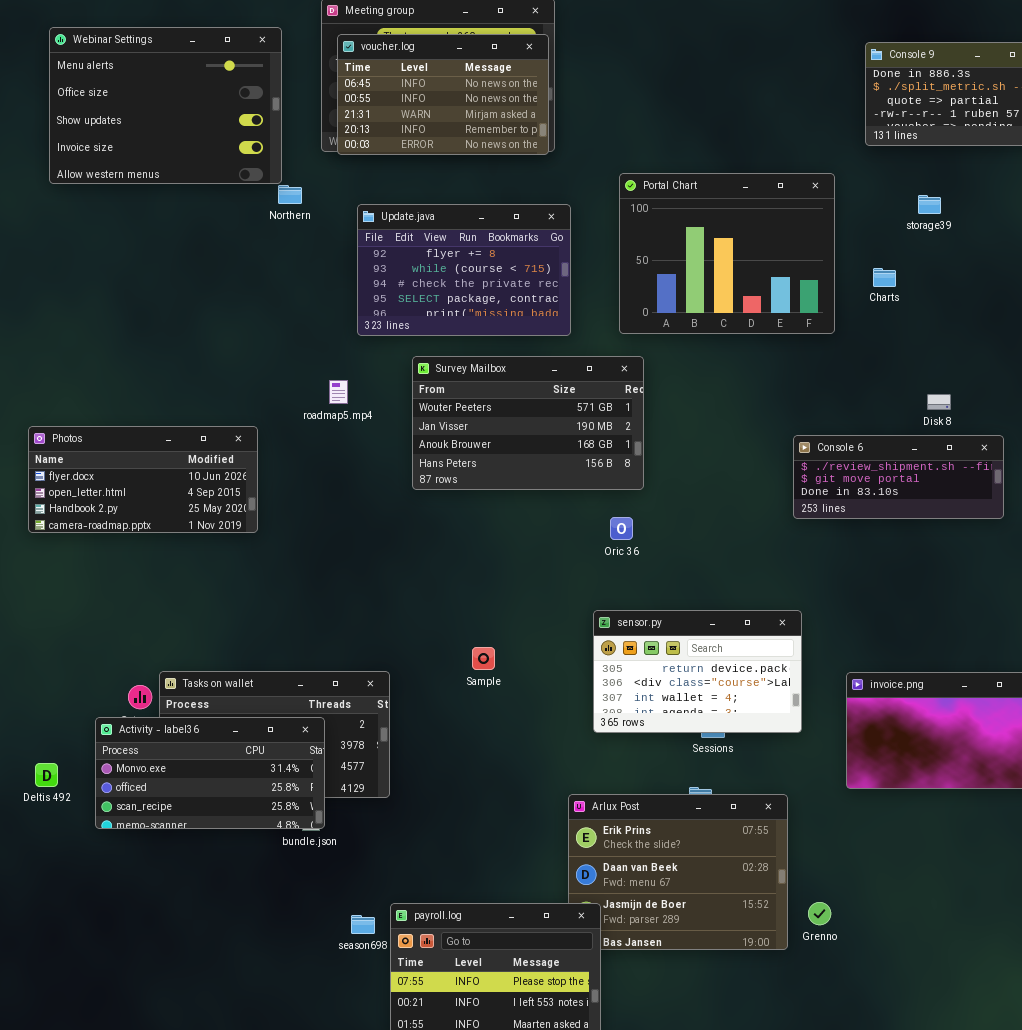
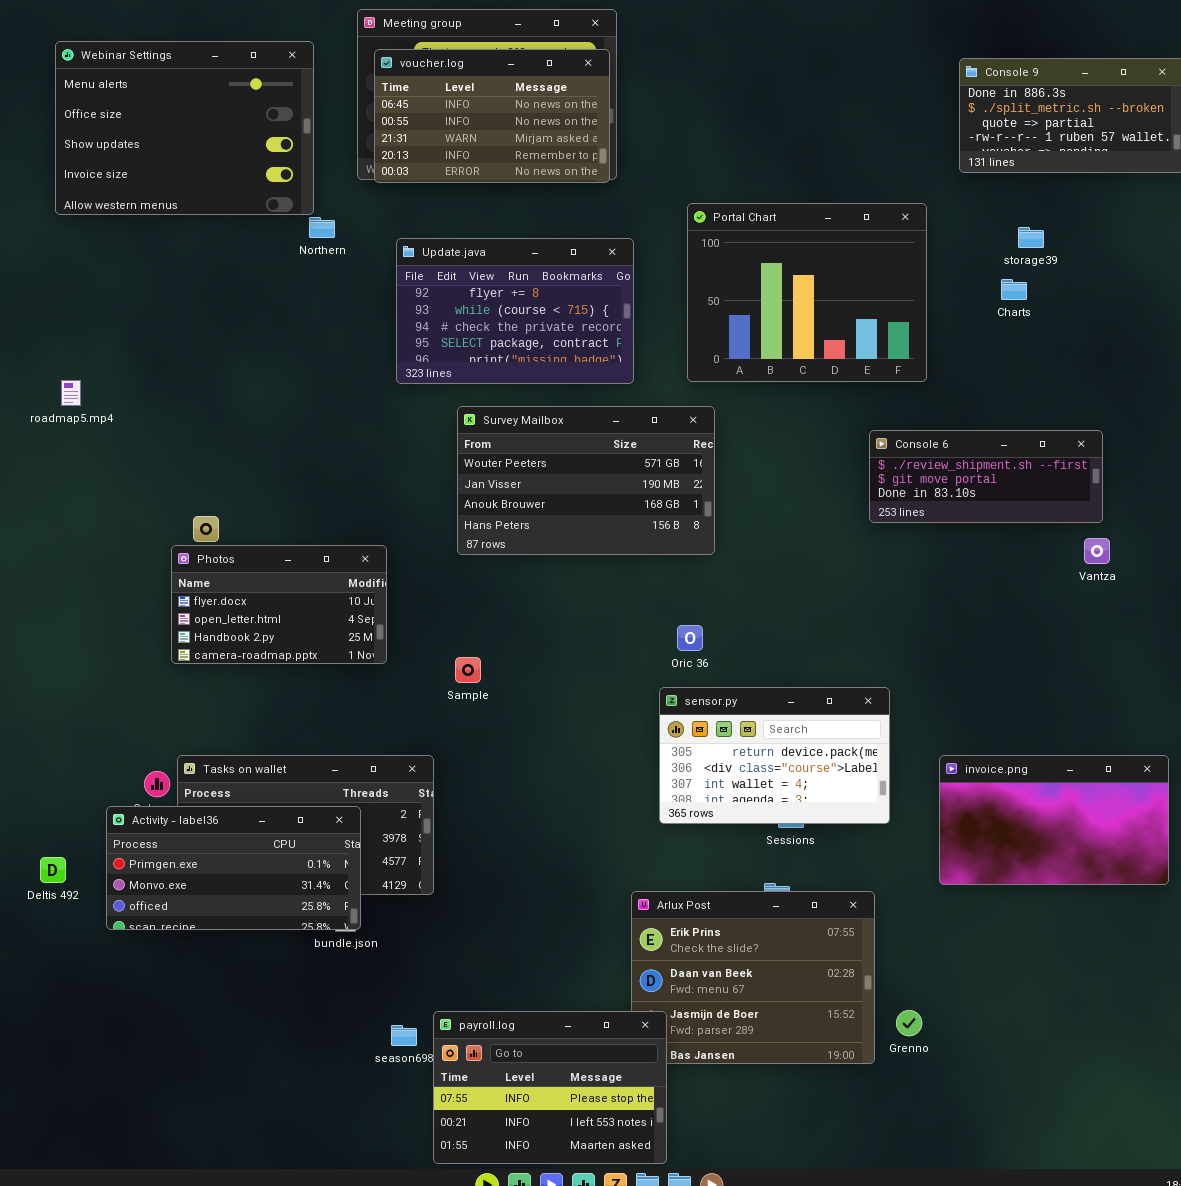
Charts: [873,268,896,287] -> [1001,279,1027,300], moved
roadmap5.mp4: [329,380,348,404] -> [61,380,81,406], moved
Photos: [28,426,258,533] -> [171,545,387,664], moved, resized
Console 6: [793,435,1004,519] -> [869,430,1103,523], moved
Oric 36: [610,517,633,540] -> [677,625,703,651], moved
Sample: [472,647,495,670] -> [455,657,481,683], moved
Activity - label36: [95,717,325,829] -> [106,806,361,930], scrolled up 1 row

